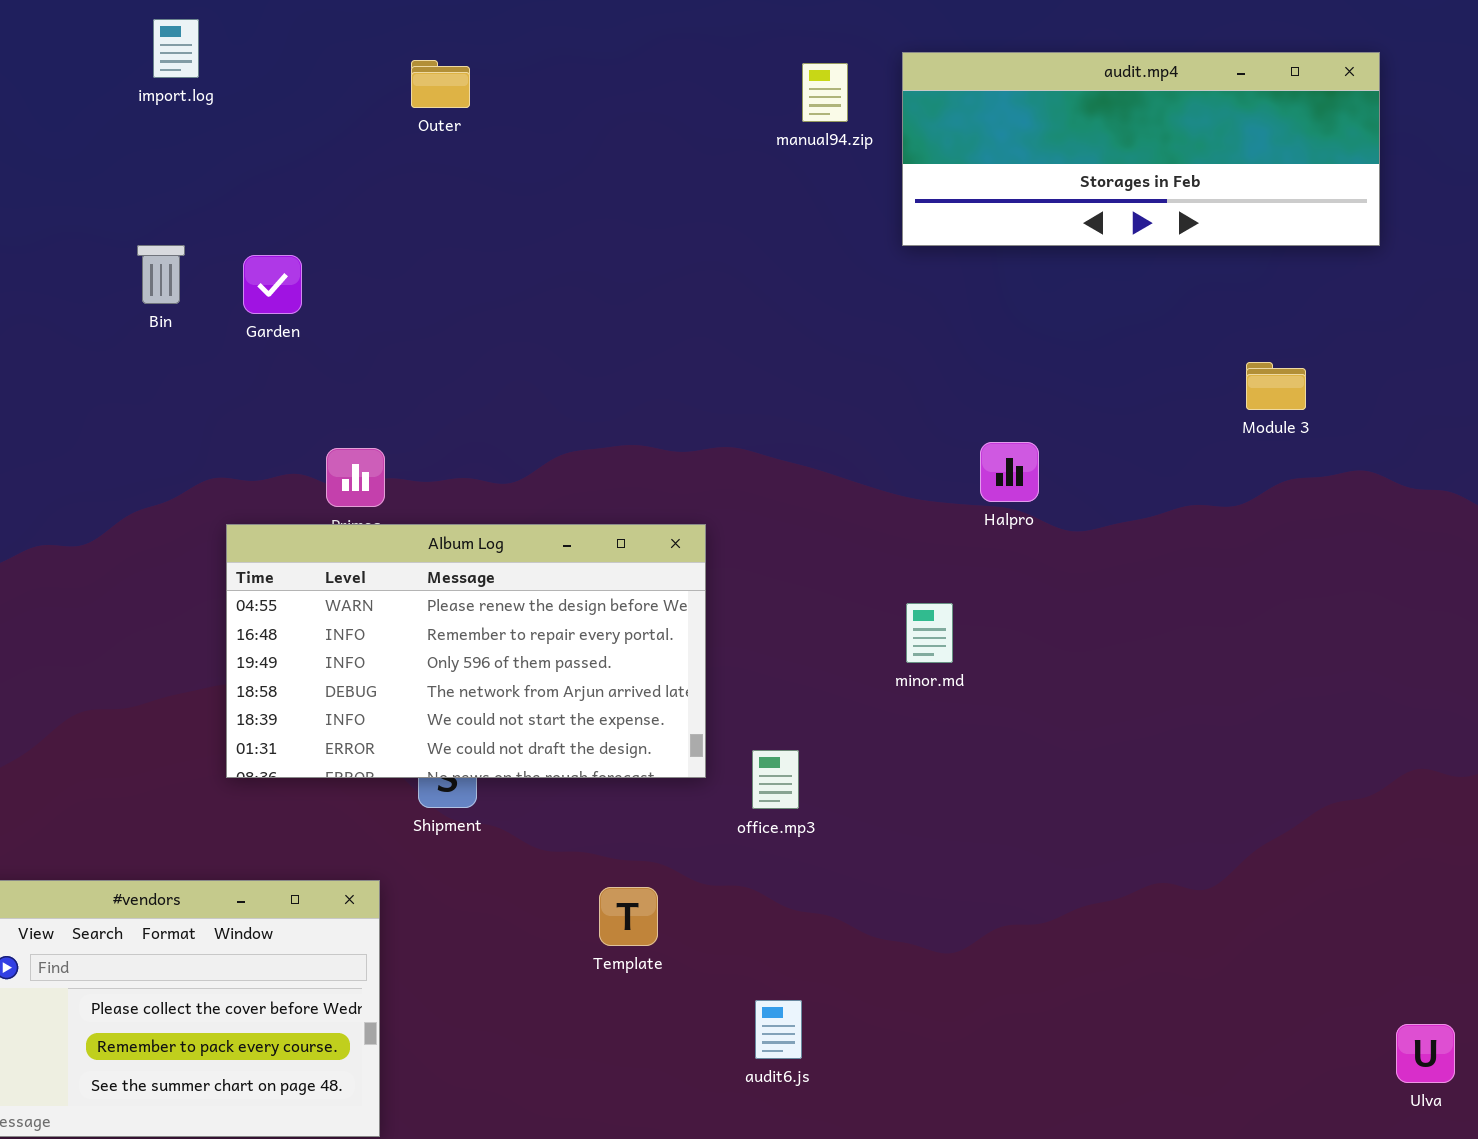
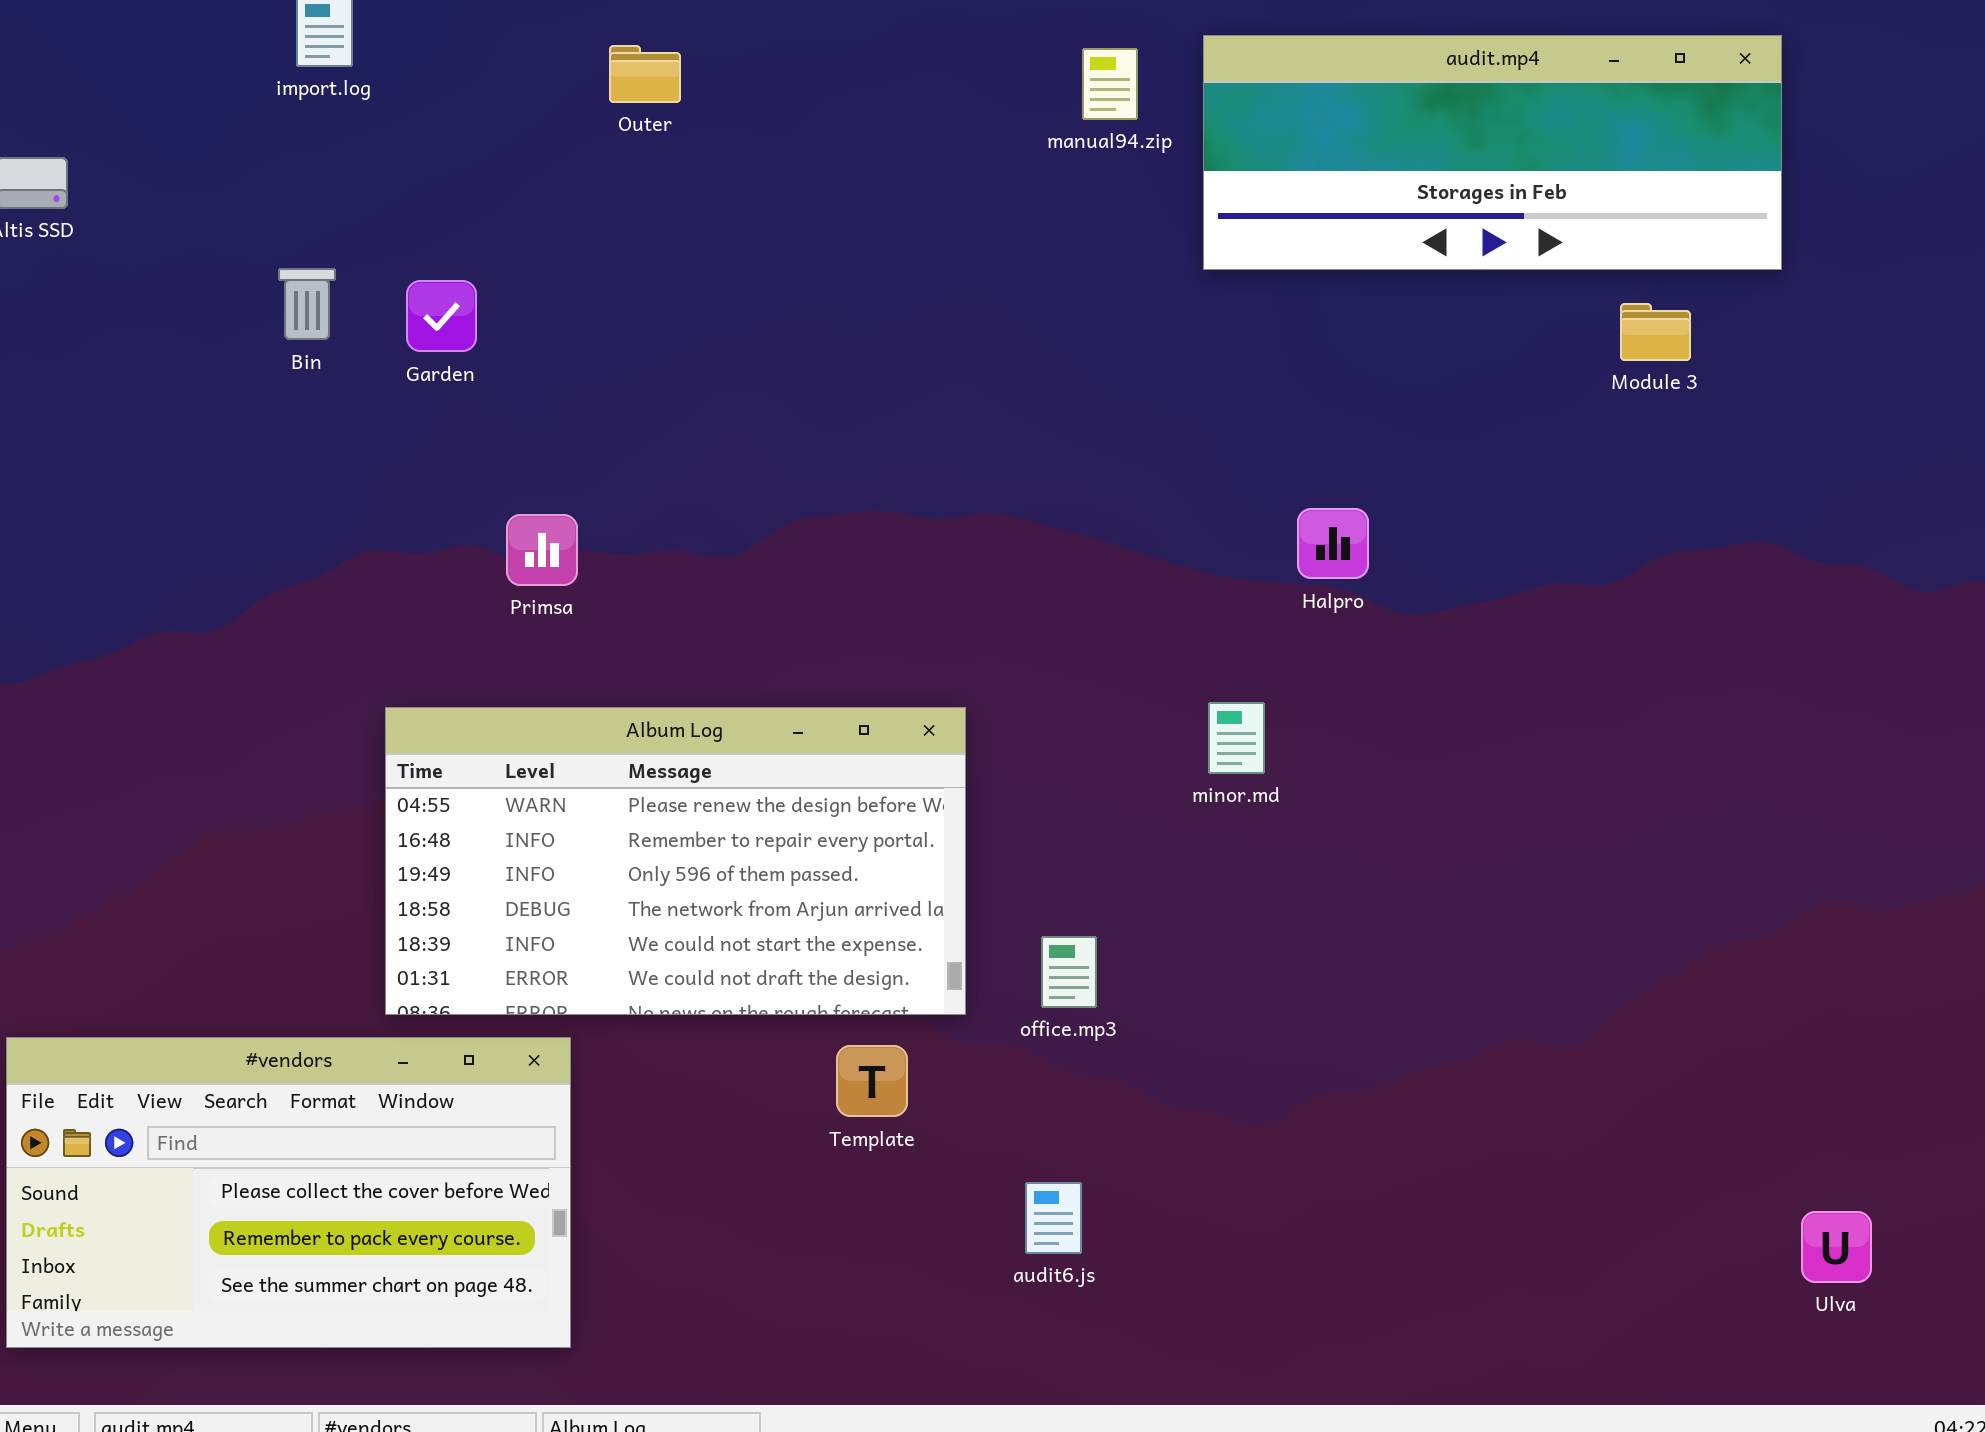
Module 3: [1246,362,1306,410] -> [1620,303,1691,361], moved
Album Log: [226,524,706,778] -> [385,707,966,1015], moved
office.mp3: [752,750,799,809] -> [1041,936,1097,1008], moved

